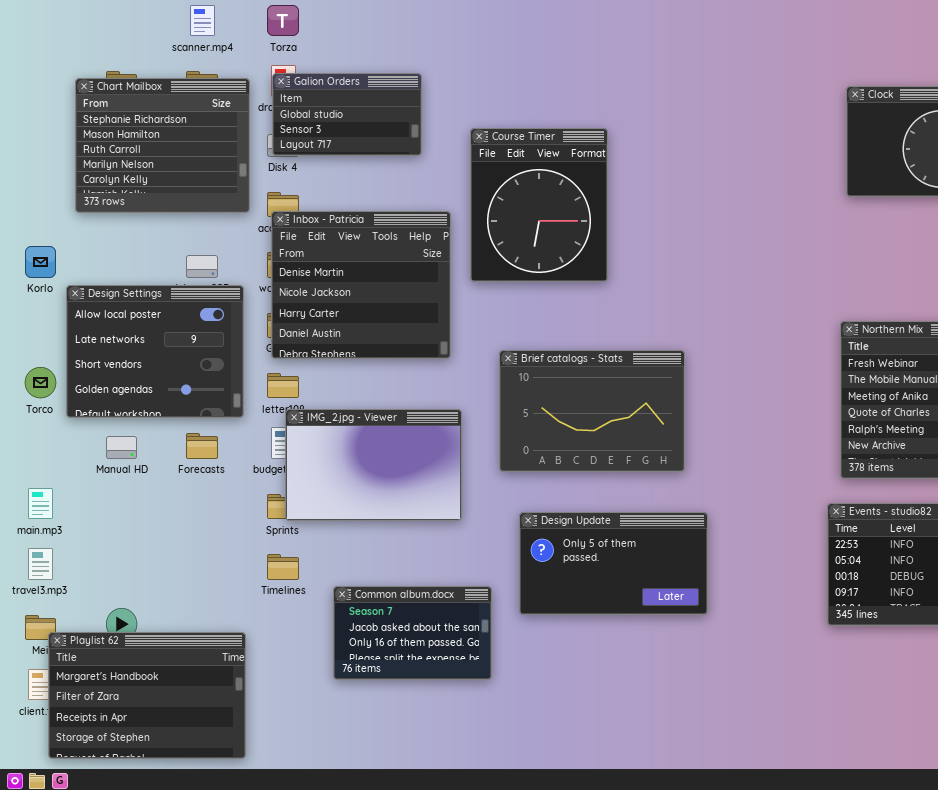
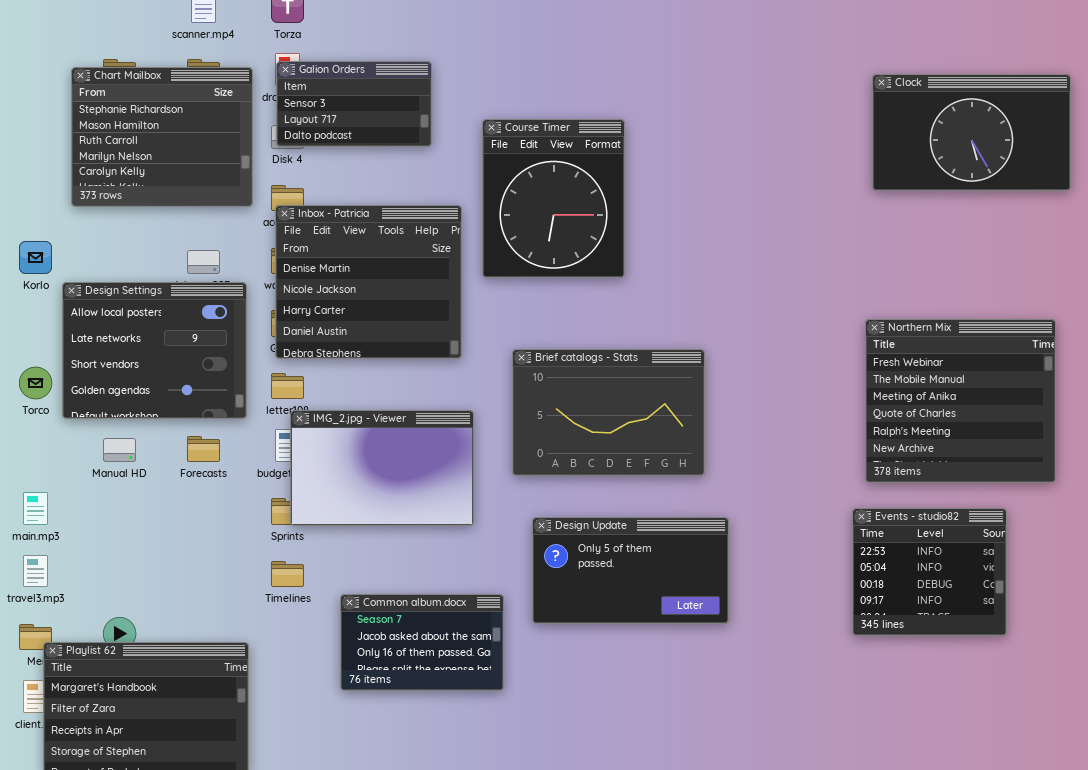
Galion Orders: [272,73,422,156] -> [276,61,432,147], scrolled down 1 row

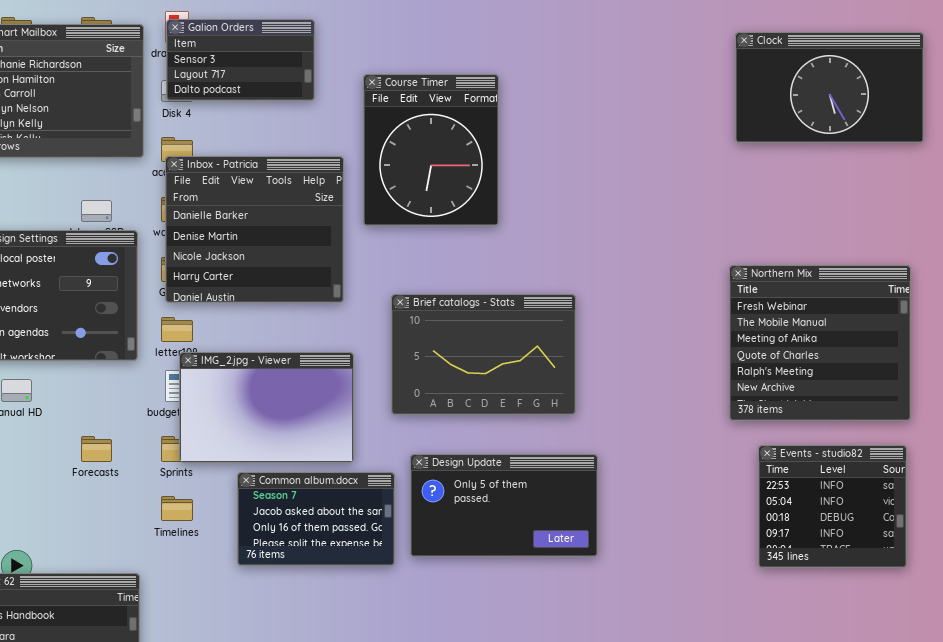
Inbox - Patricia: [275,205,462,359] -> [165,156,344,303], scrolled up 1 row
Forecasts: [187,436,220,462] -> [81,436,112,462], moved
Events - studio82: [852,508,1007,636] -> [758,445,907,568], moved
Common album.docx: [340,594,504,691] -> [237,472,395,566], moved

